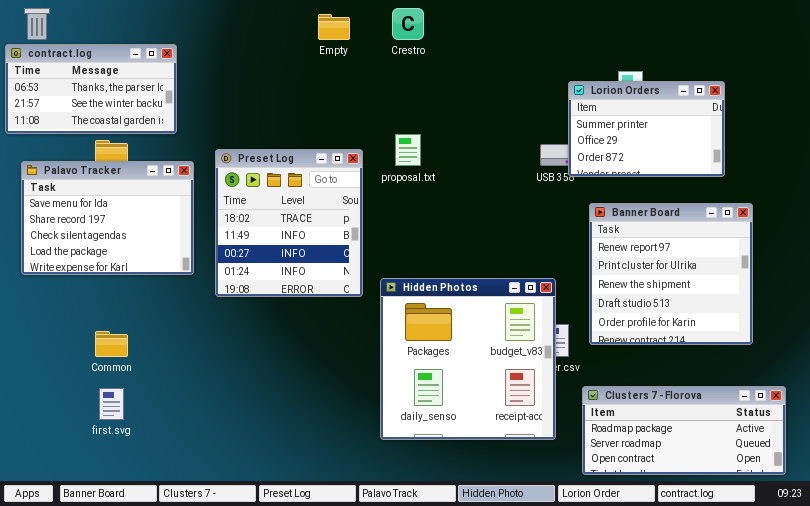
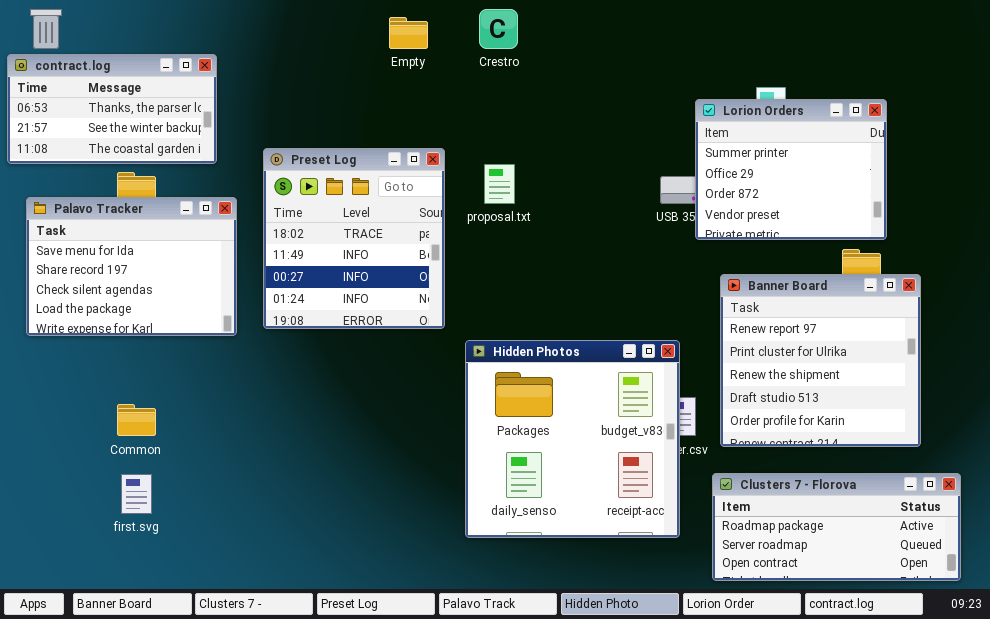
Lorion Orders: [568,81,725,177] -> [695,99,887,240], resized
Preset Log: [215,149,363,297] -> [263,148,445,329], moved
Banner Board: [589,203,753,345] -> [720,274,921,447], moved

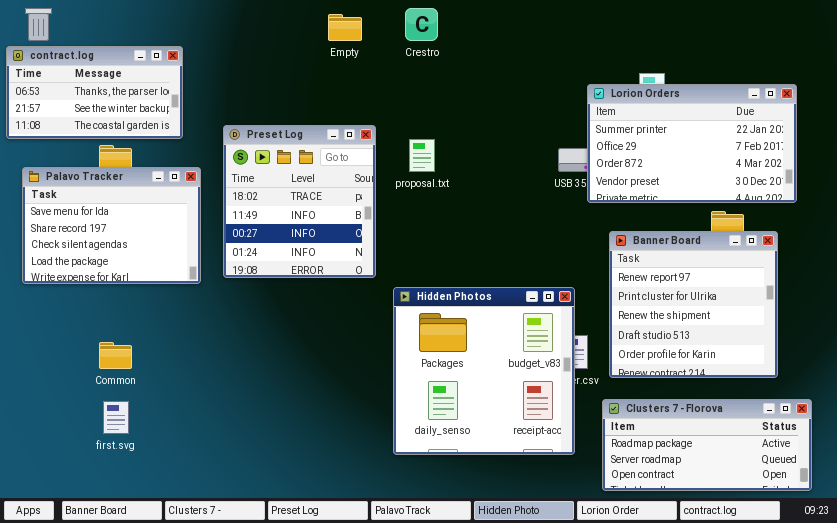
Lorion Orders: [695,99,887,240] -> [587,84,797,203], resized

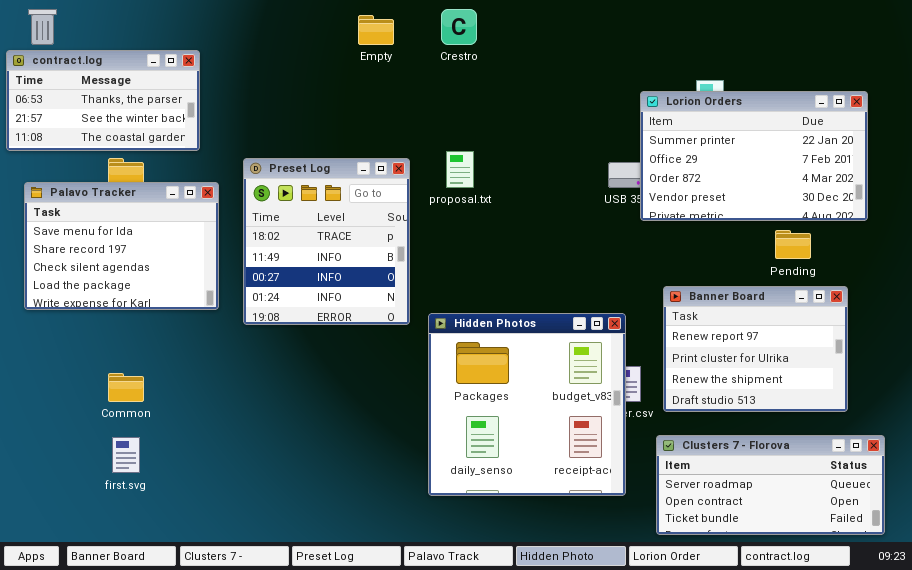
Preset Log: [223,125,376,278] -> [243,158,410,325], moved
Banner Board: [609,231,778,378] -> [663,286,848,412], resized
Clusters 7 - Florova: [602,399,812,491] -> [656,435,885,535], scrolled down 1 row

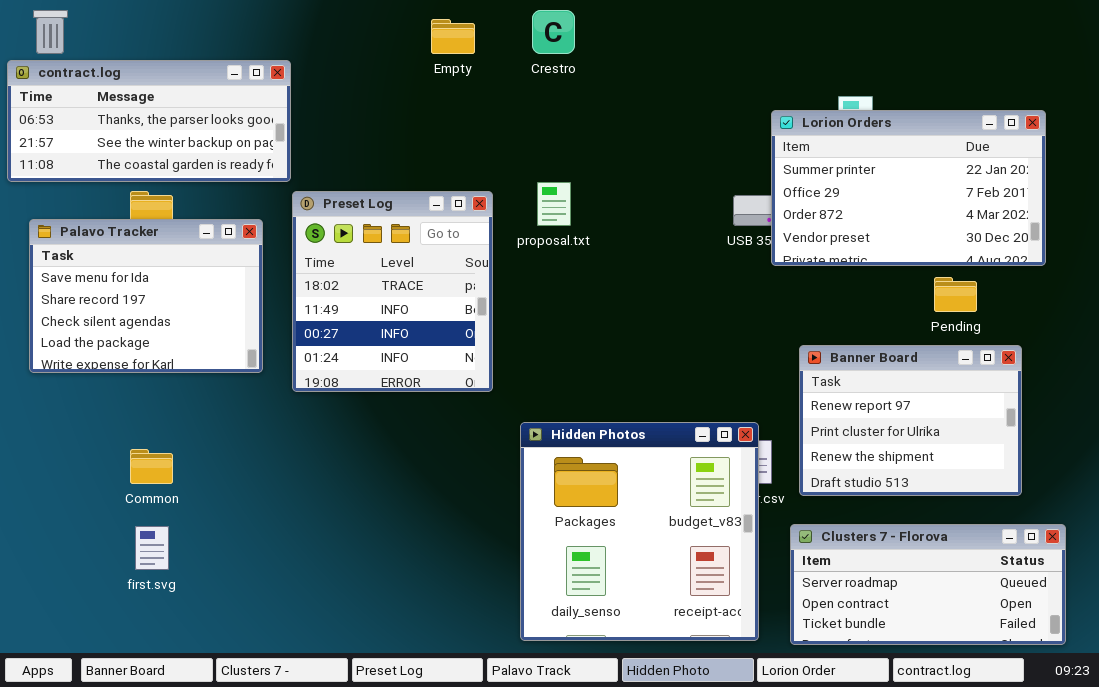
contract.log: [6,50,200,151] -> [7,60,291,182], resized
Hidden Photos: [428,313,626,496] -> [520,422,759,641], moved

